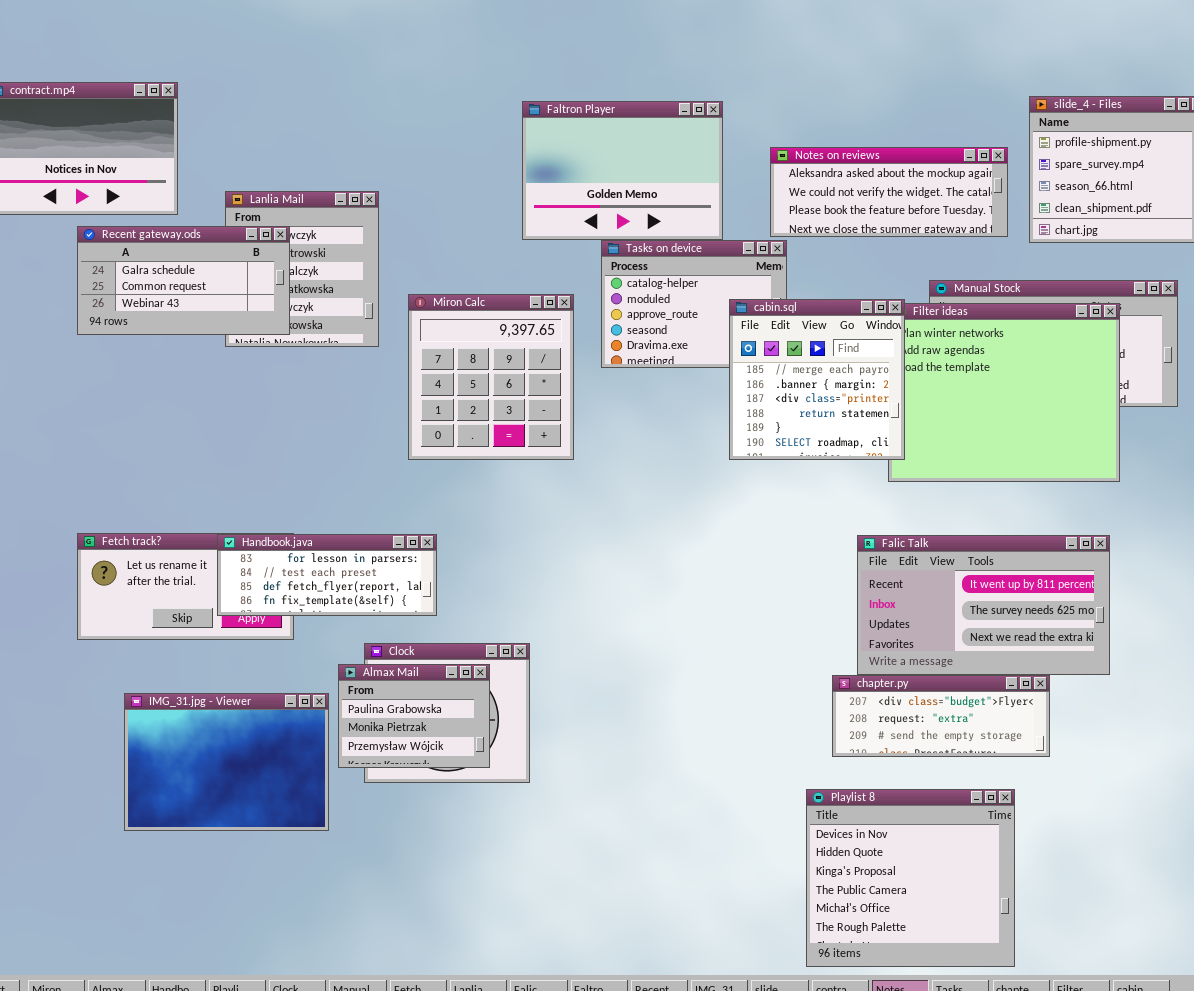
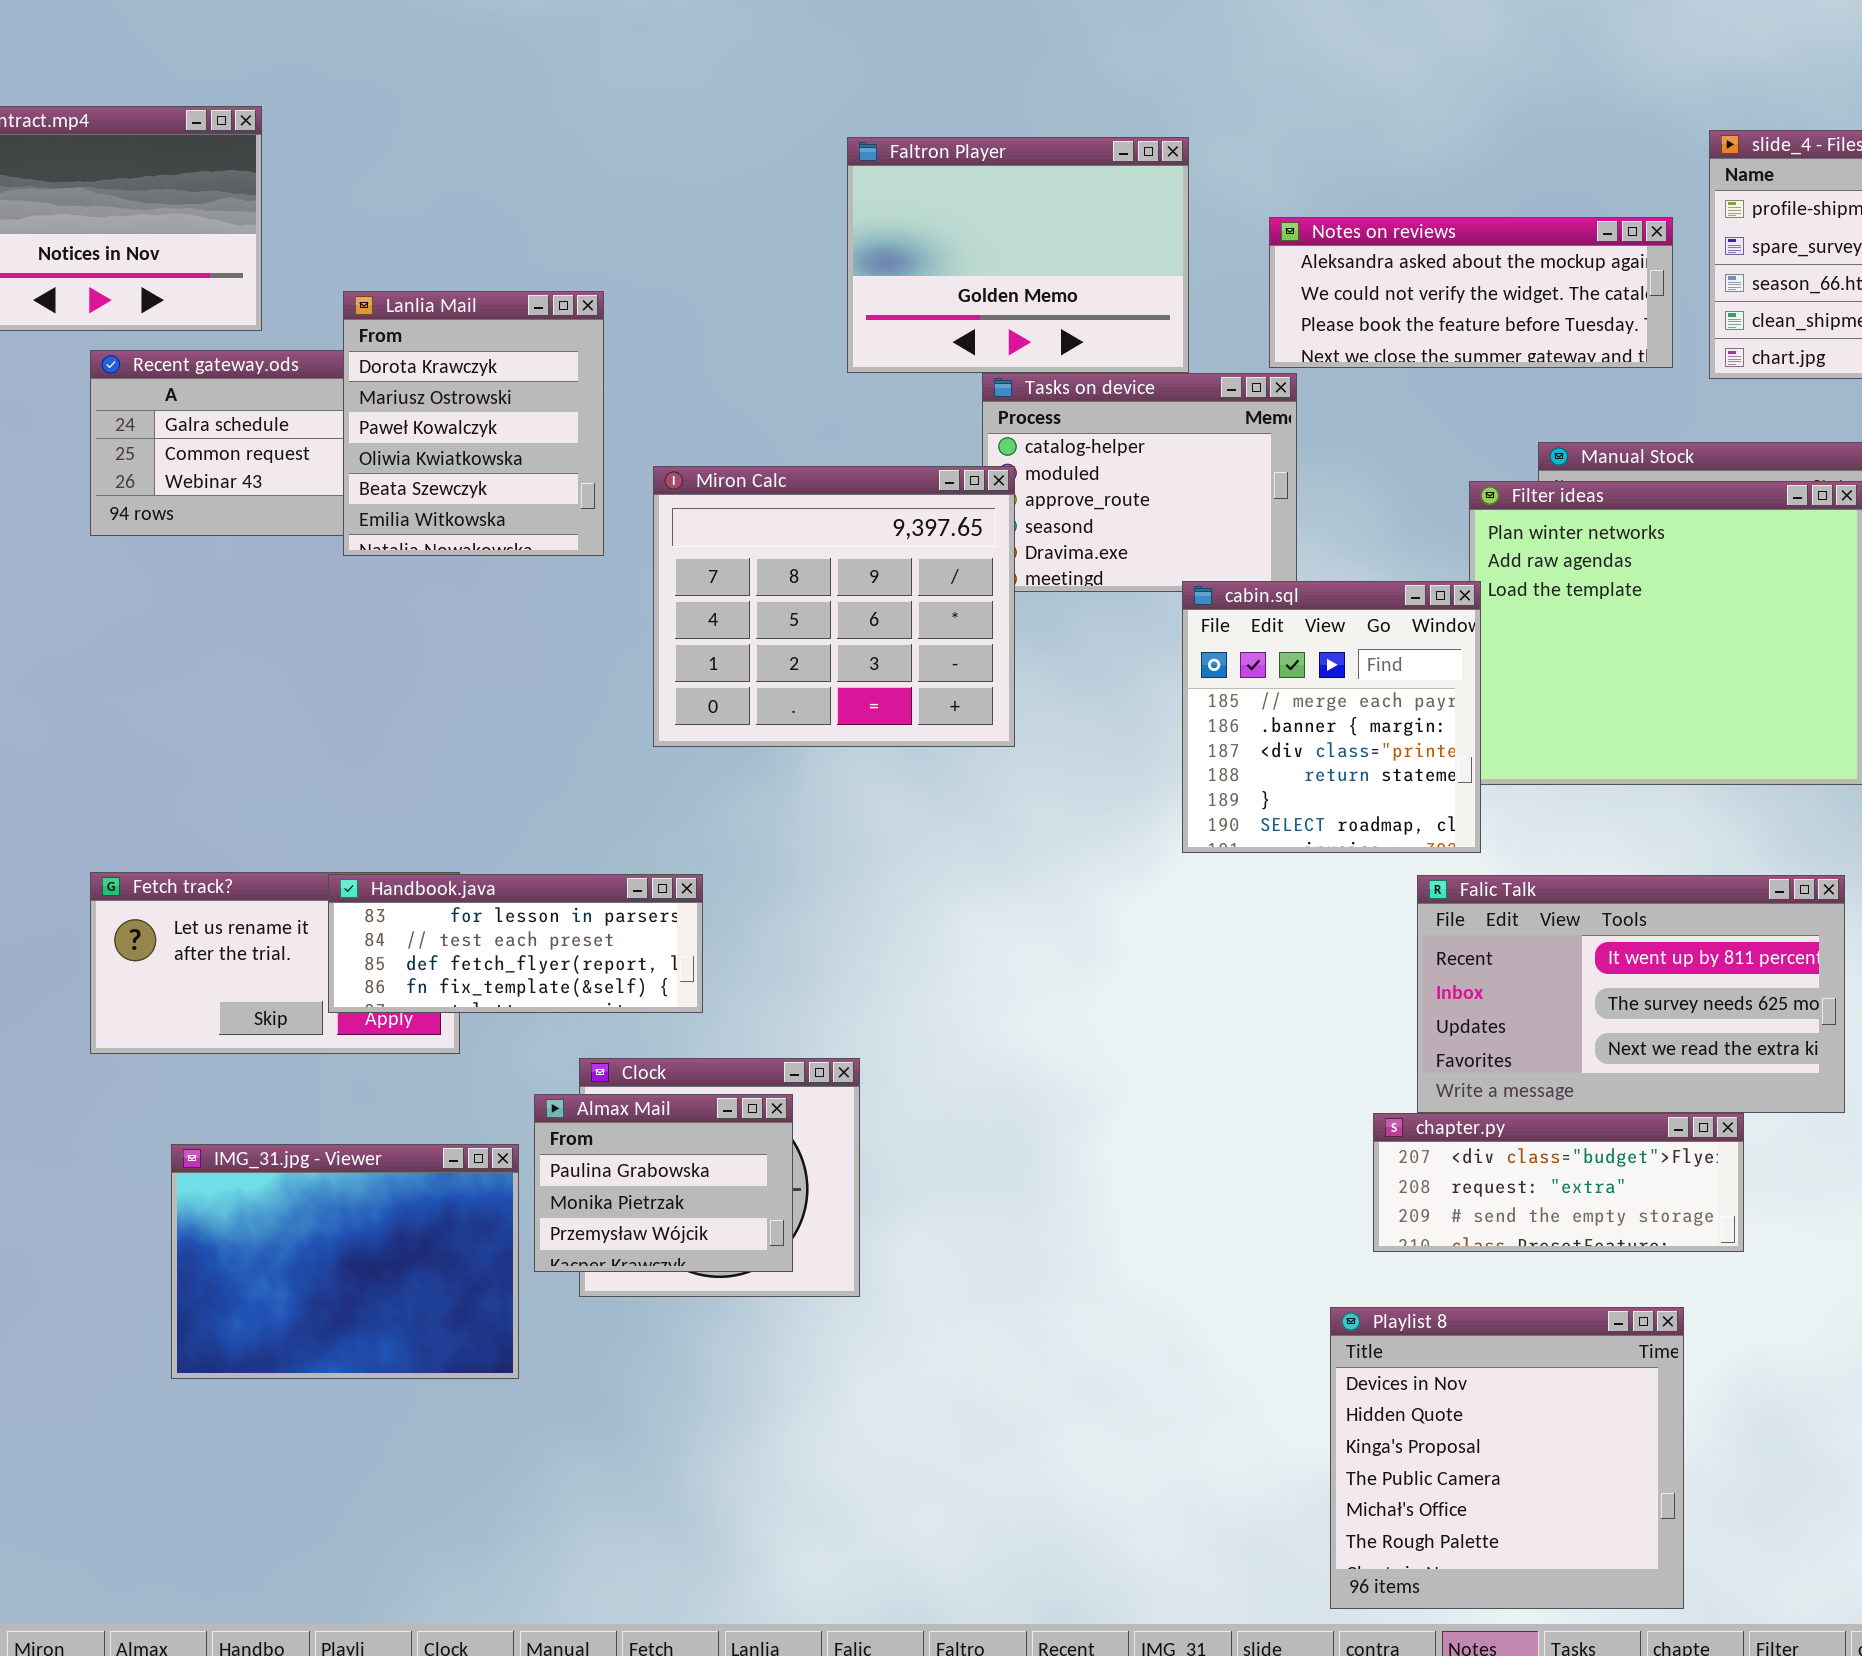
Lanlia Mail: [225,191,379,347] -> [343,291,604,556], raised
Miron Calc: [408,294,574,460] -> [653,466,1015,747], resized
cabin.sql: [729,299,905,460] -> [1182,581,1481,853], moved

